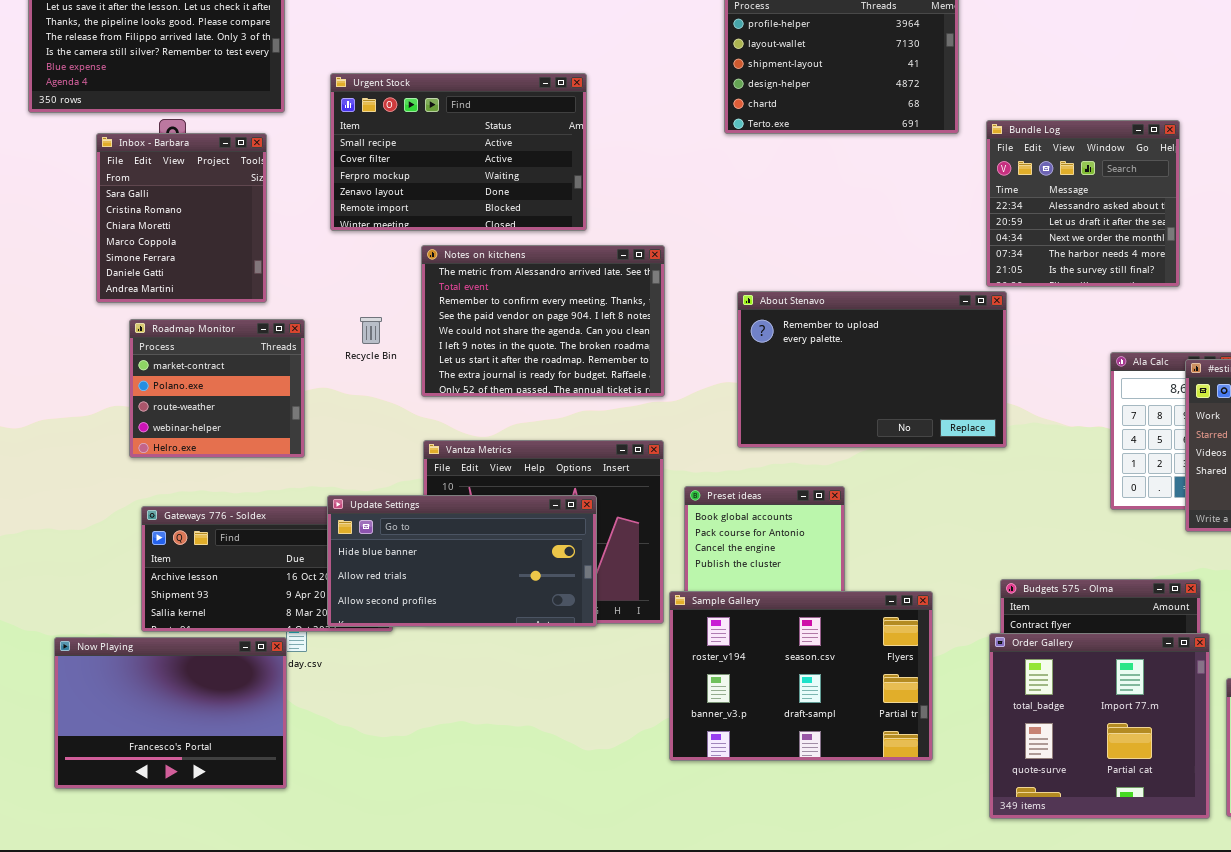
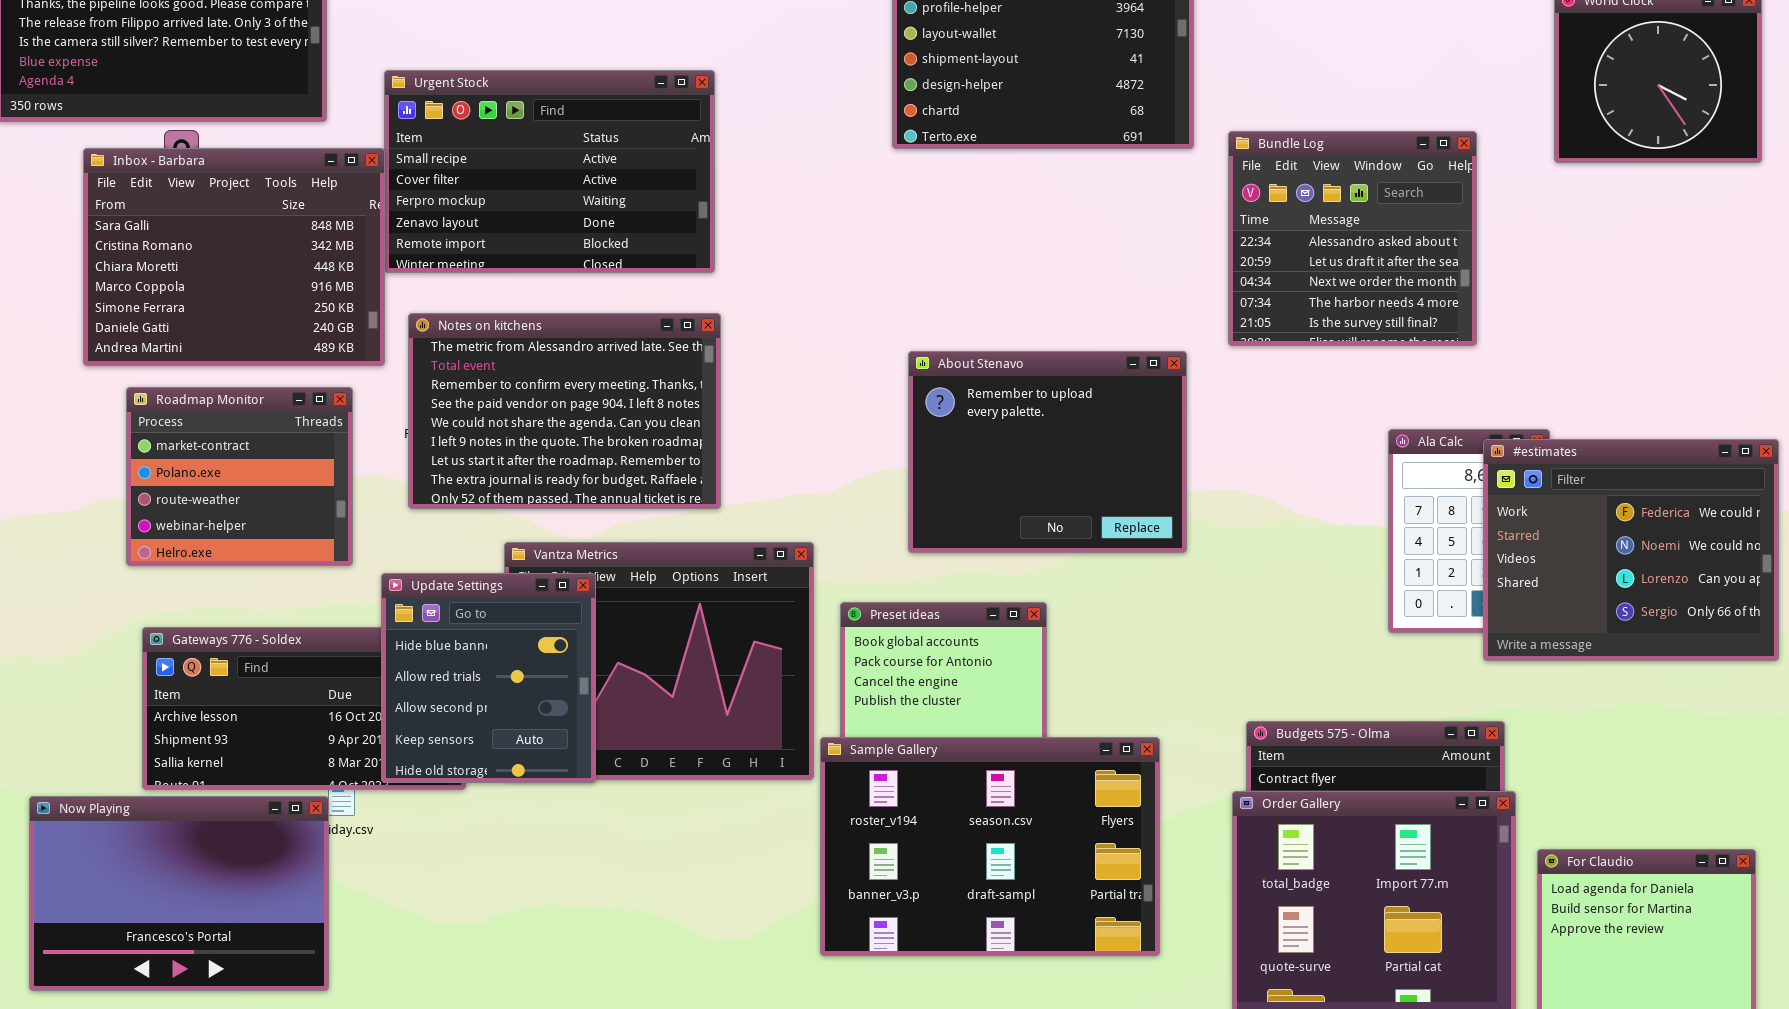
Inbox - Barbara: [96,133,267,303] -> [83,148,385,366], resized
Notes on kitchens: [421,245,665,397] -> [408,313,721,509], moved
About Stenavo: [737,291,1007,448] -> [908,351,1187,553], resized
Update Settings: [327,495,597,627] -> [381,573,596,783], resized

